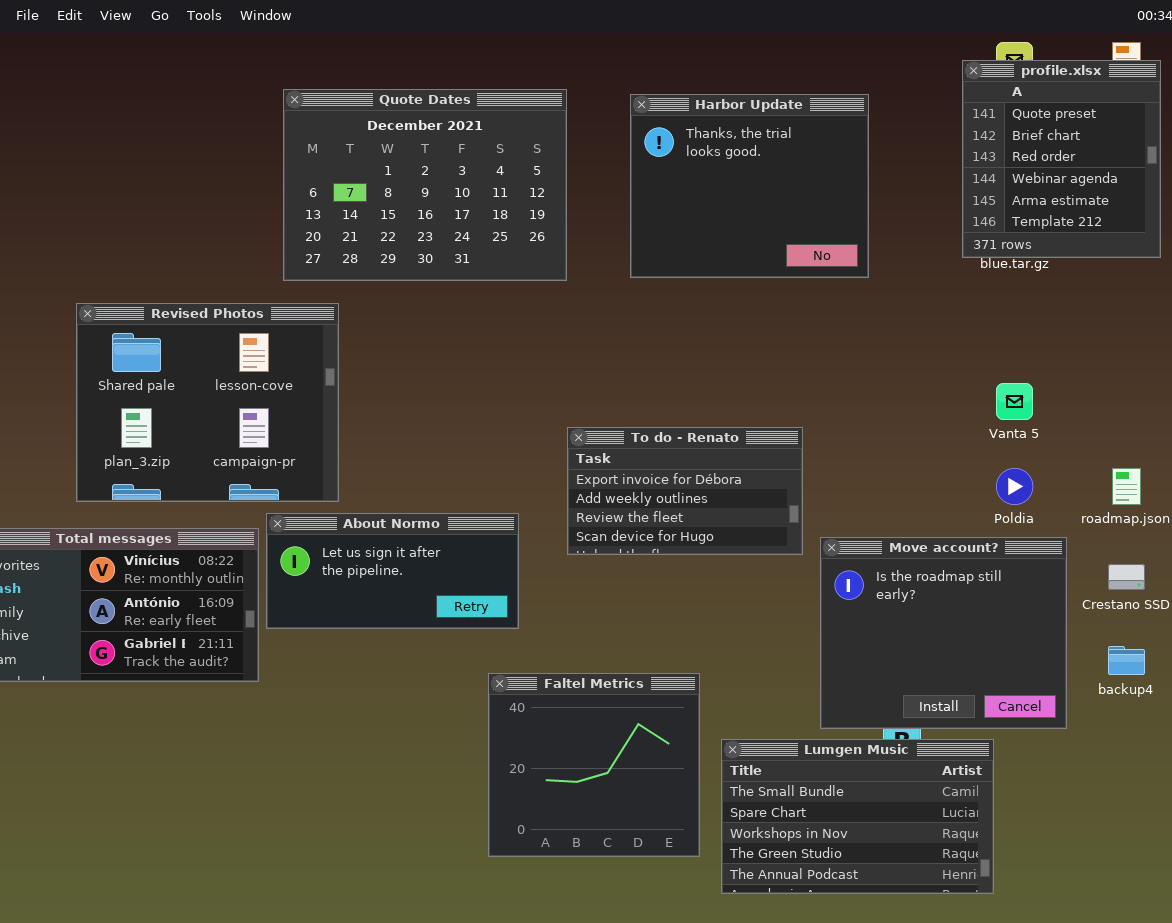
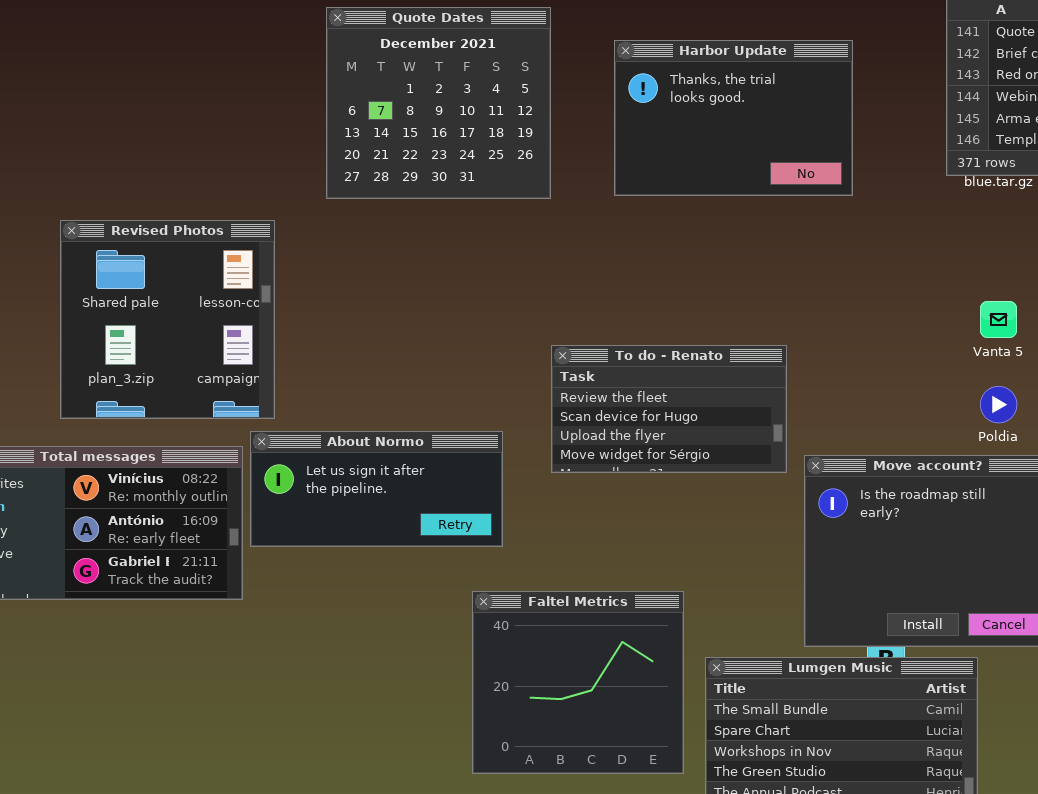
Quote Dates: [283,89,567,281] -> [326,7,551,199], resized
Harbor Update: [630,94,869,278] -> [614,40,853,196], resized
Revised Photos: [76,303,339,502] -> [60,220,275,419], resized
To do - Renato: [567,427,803,555] -> [551,345,787,473], scrolled down 2 rows

